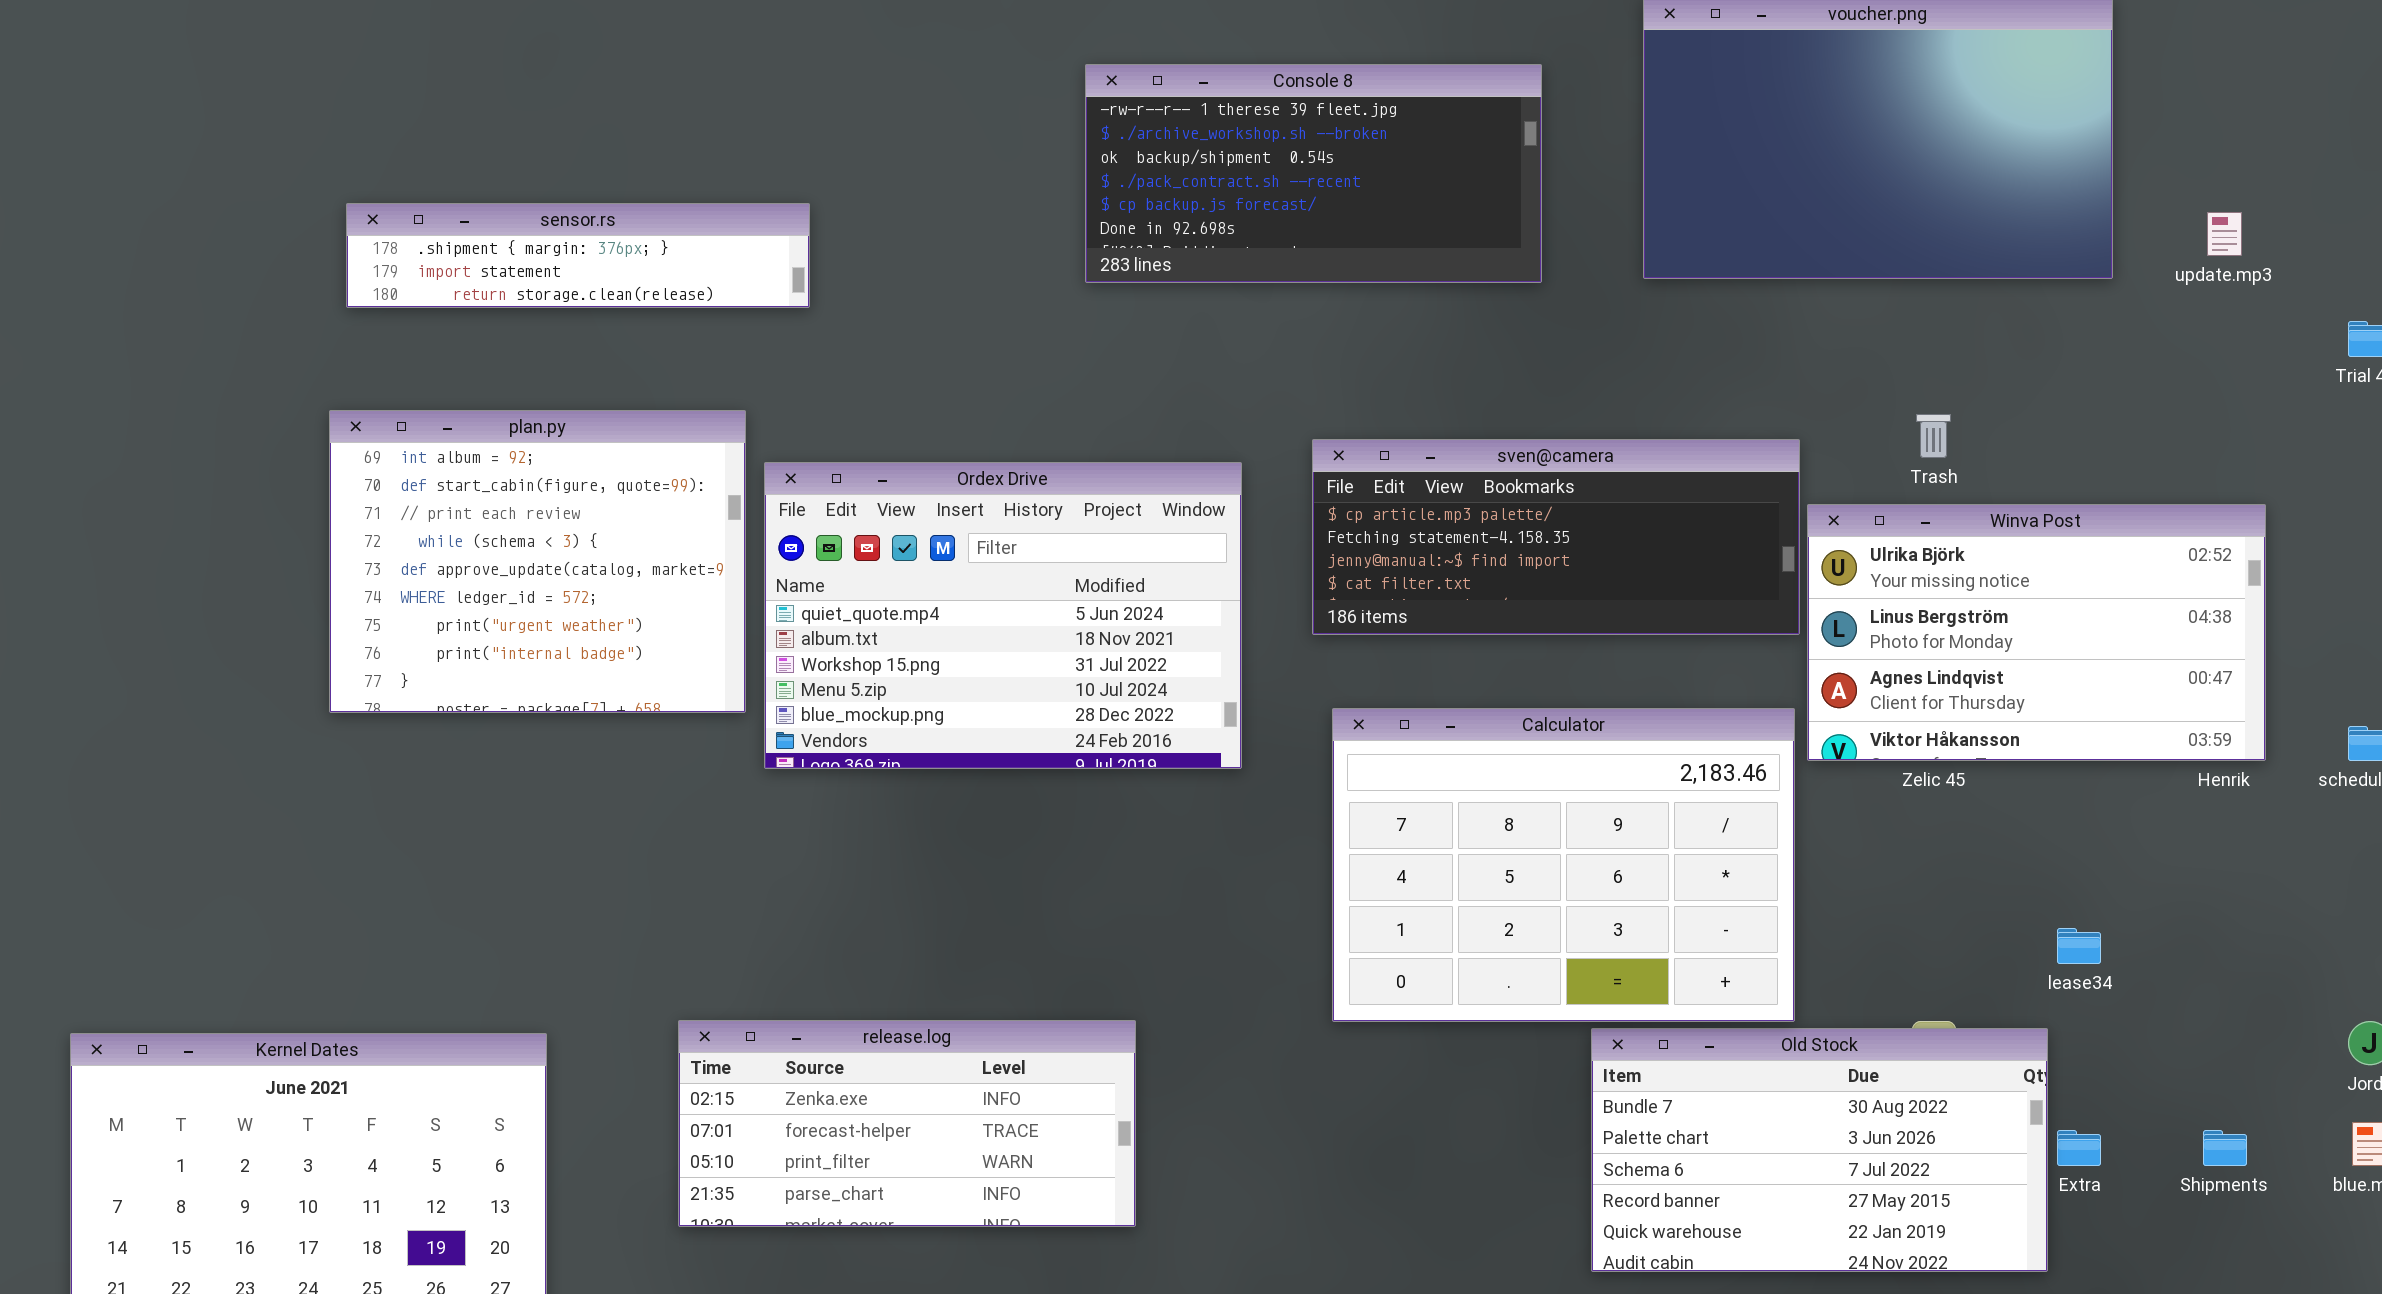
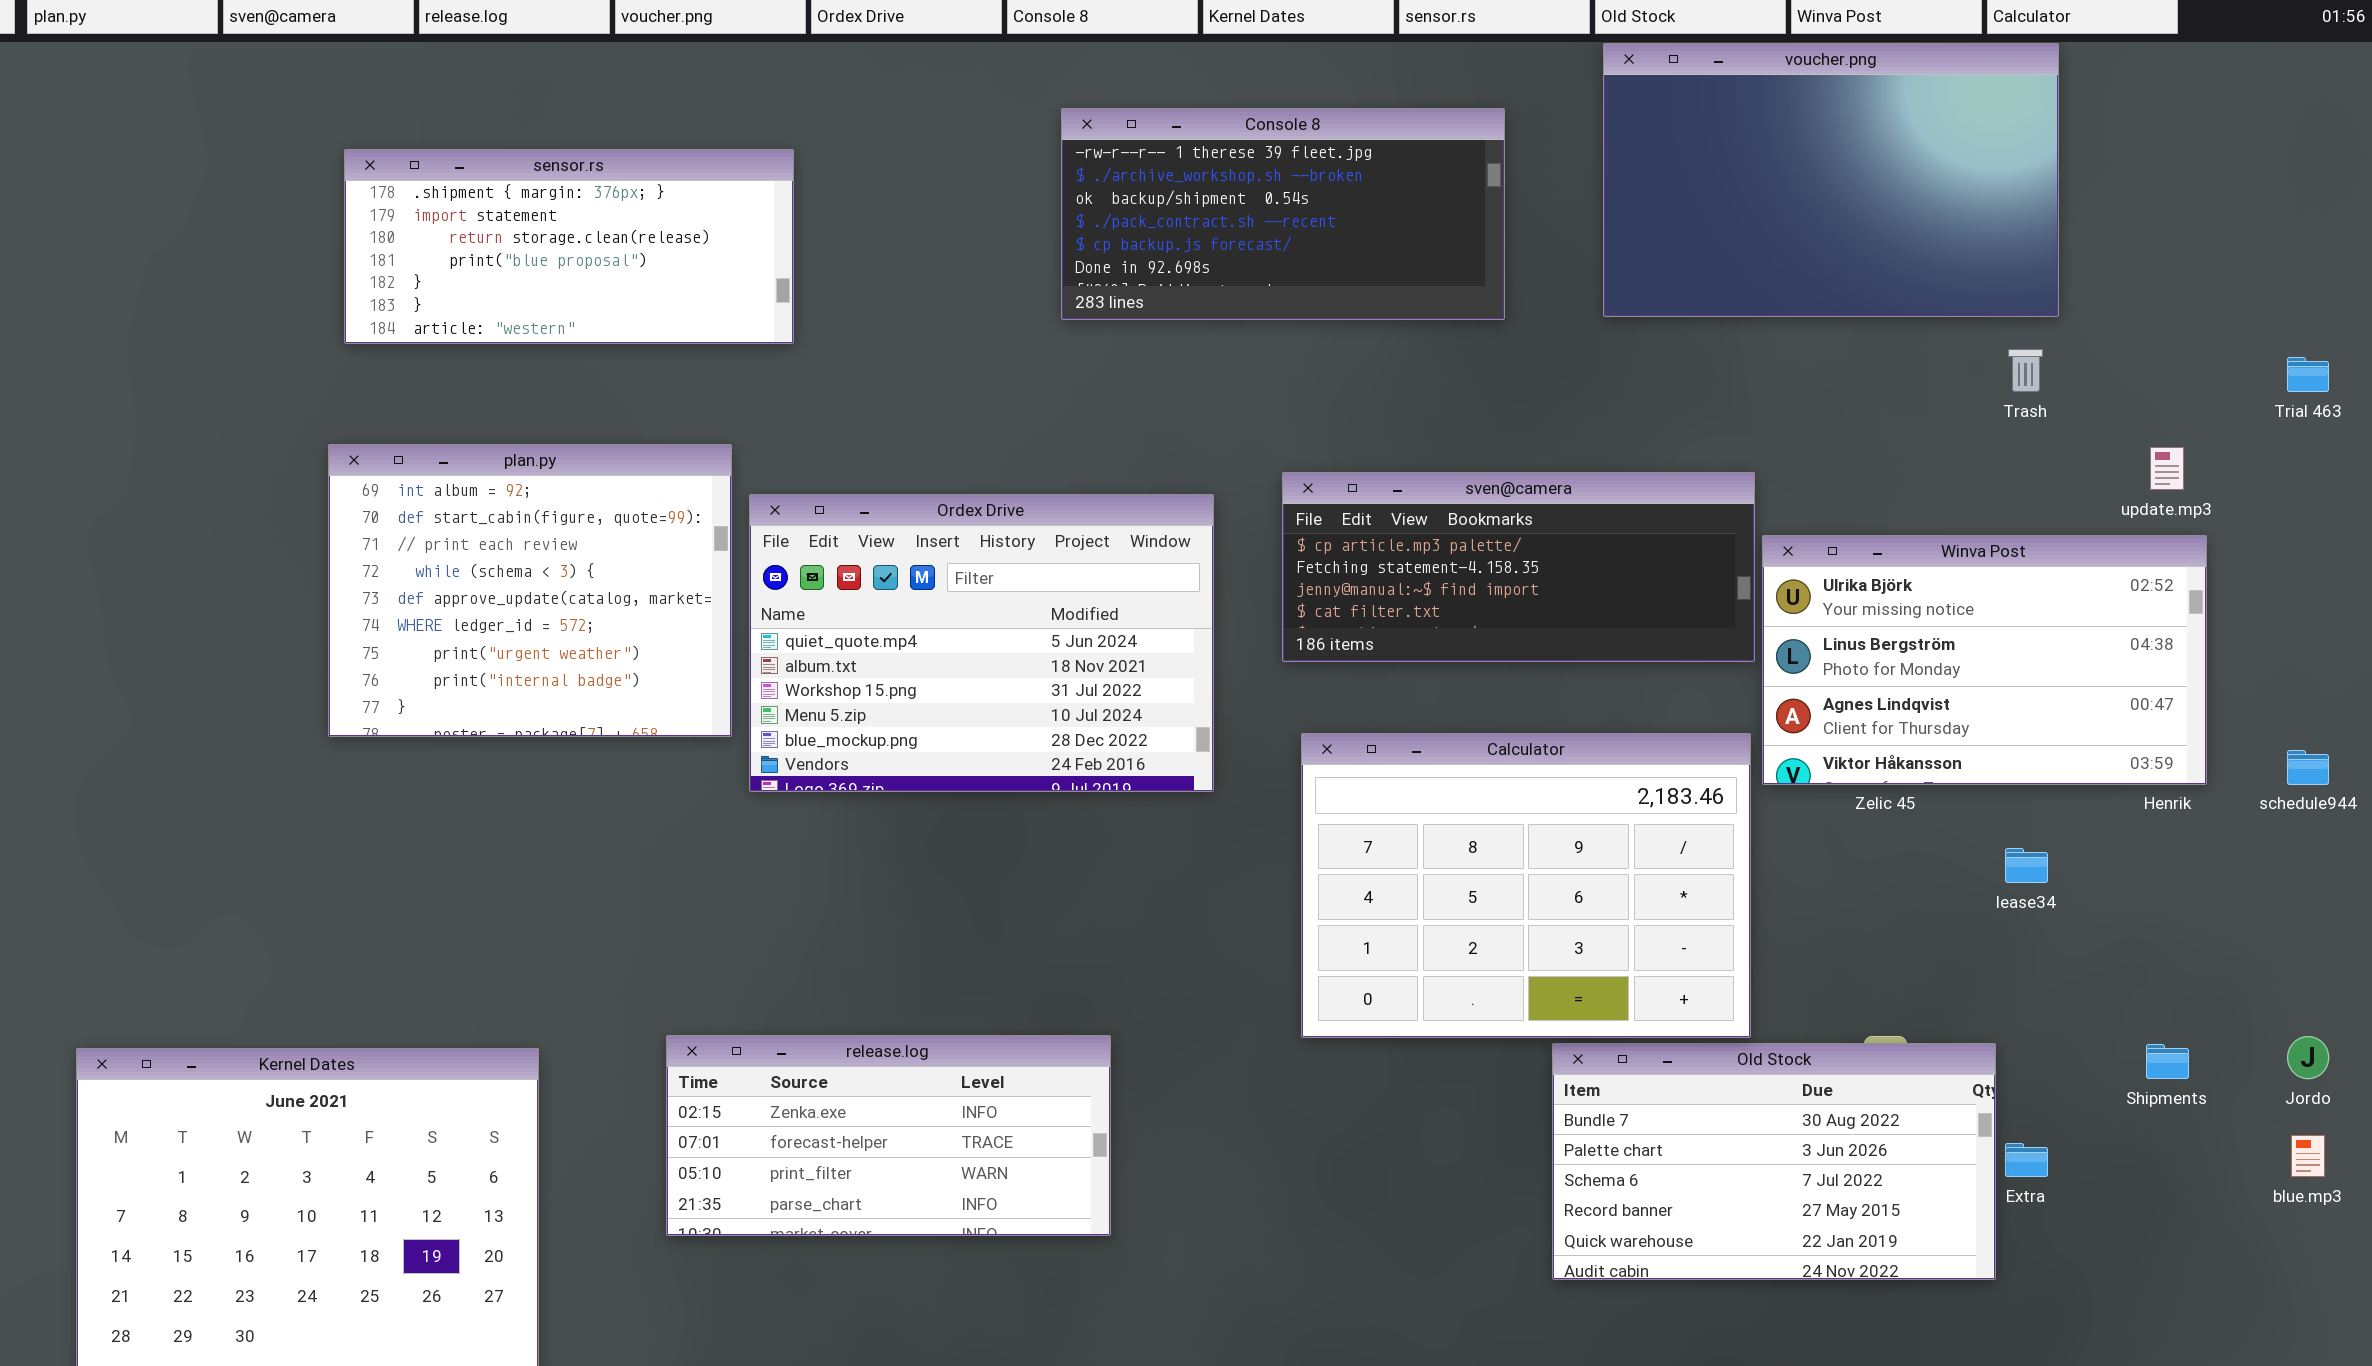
sensor.rs: [346,203,810,308] -> [344,149,794,344], resized
update.mp3: [2207,212,2242,256] -> [2150,447,2184,490], moved
Trash: [1916,414,1951,458] -> [2008,349,2043,392], moved
lease34: [2057,928,2101,964] -> [2005,848,2048,883], moved
Shipments: [2203,1130,2247,1166] -> [2146,1044,2189,1079], moved

